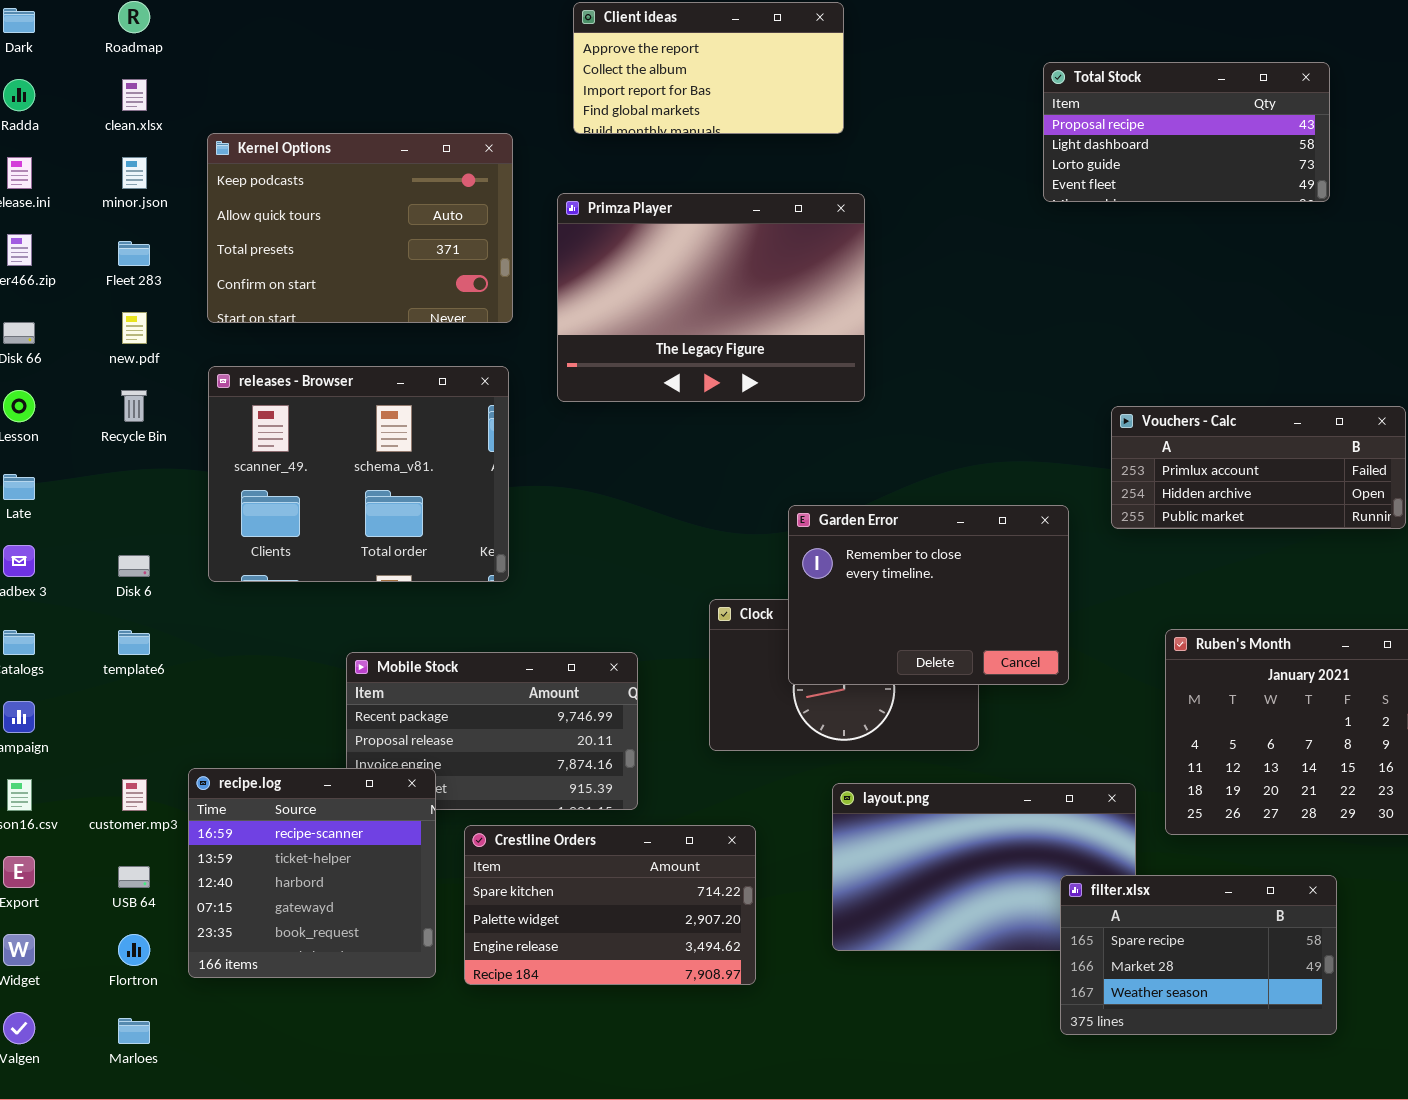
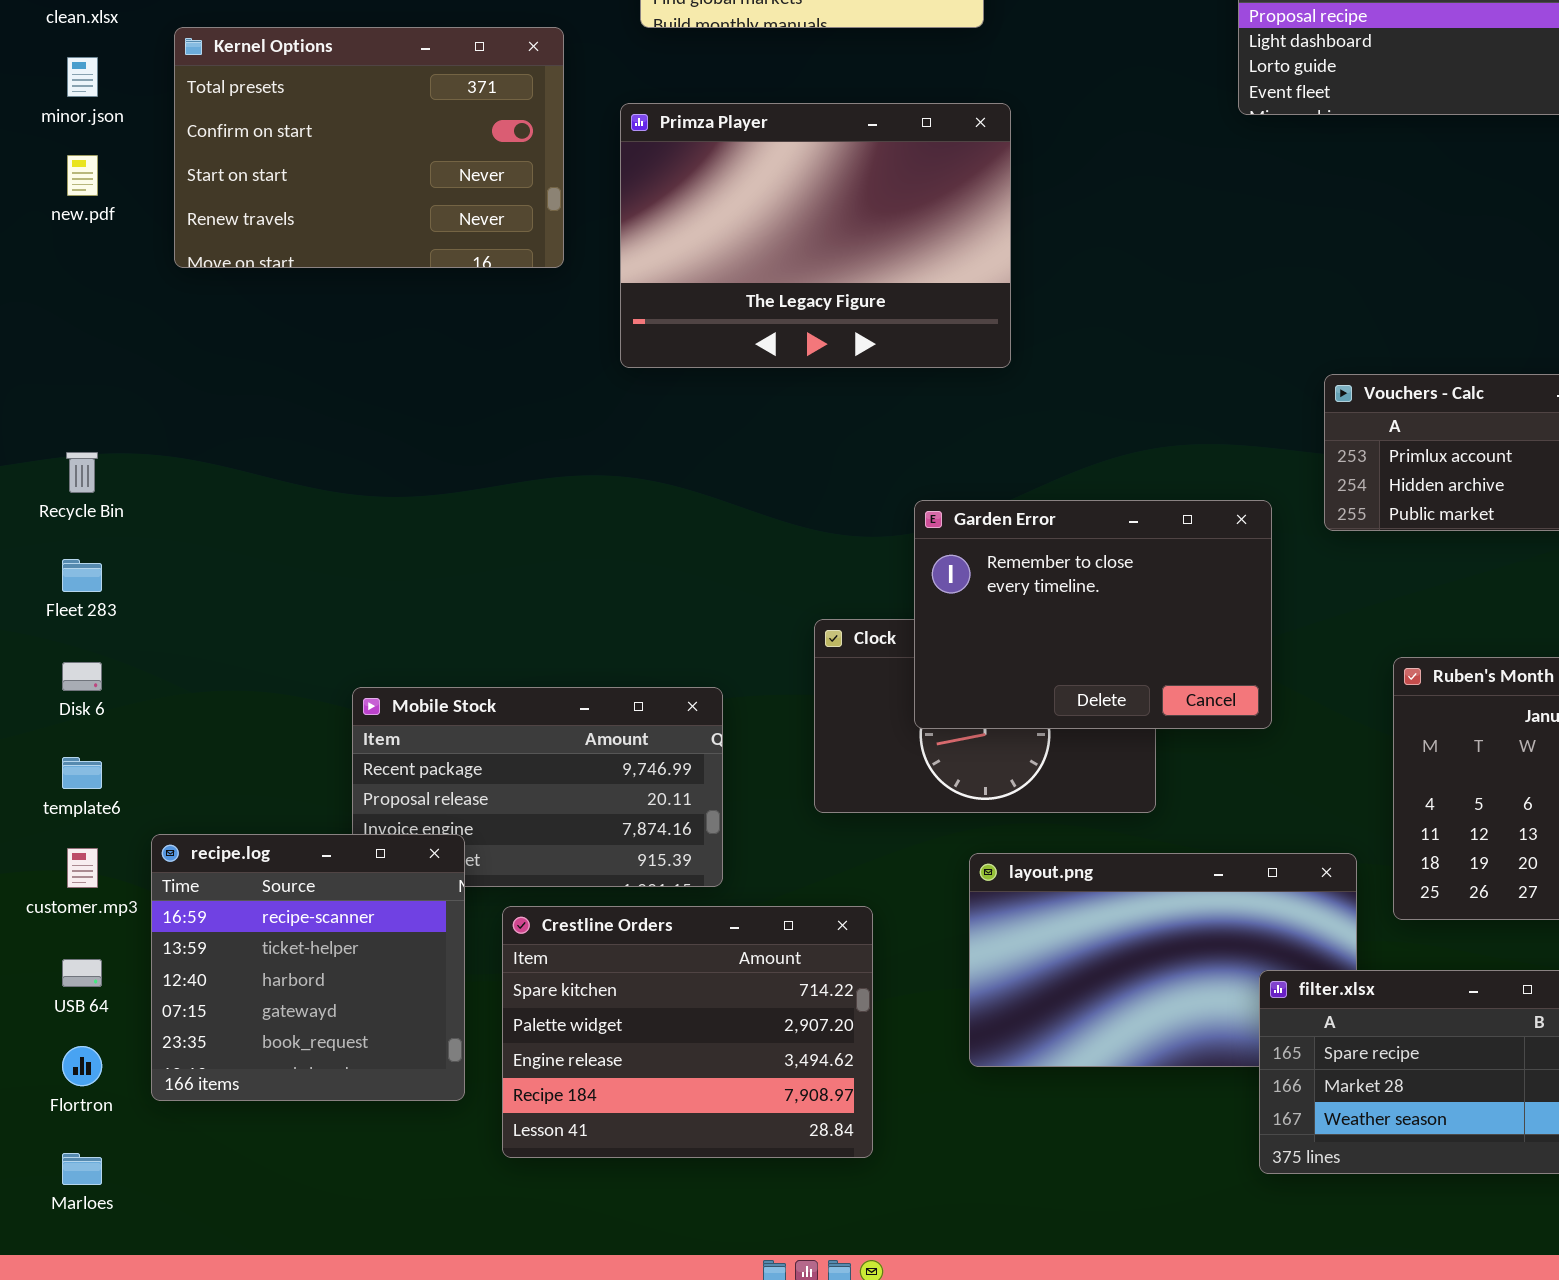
Kernel Options: [207,133,513,323] -> [174,27,564,268], scrolled down 2 rows
Fleet 283: [118,241,150,266] -> [62,559,102,592], moved
new.pdf: [122,312,147,344] -> [67,155,98,196], moved
releases - Browser: [208,366,509,582] -> none, closed
Recycle Bin: [121,390,147,422] -> [66,452,98,493], moved
Disk 6: [118,555,150,577] -> [62,662,102,691], moved
template6: [118,630,150,655] -> [62,757,102,789], moved
Crestline Orders: [464,825,756,985] -> [502,906,873,1158], resized

